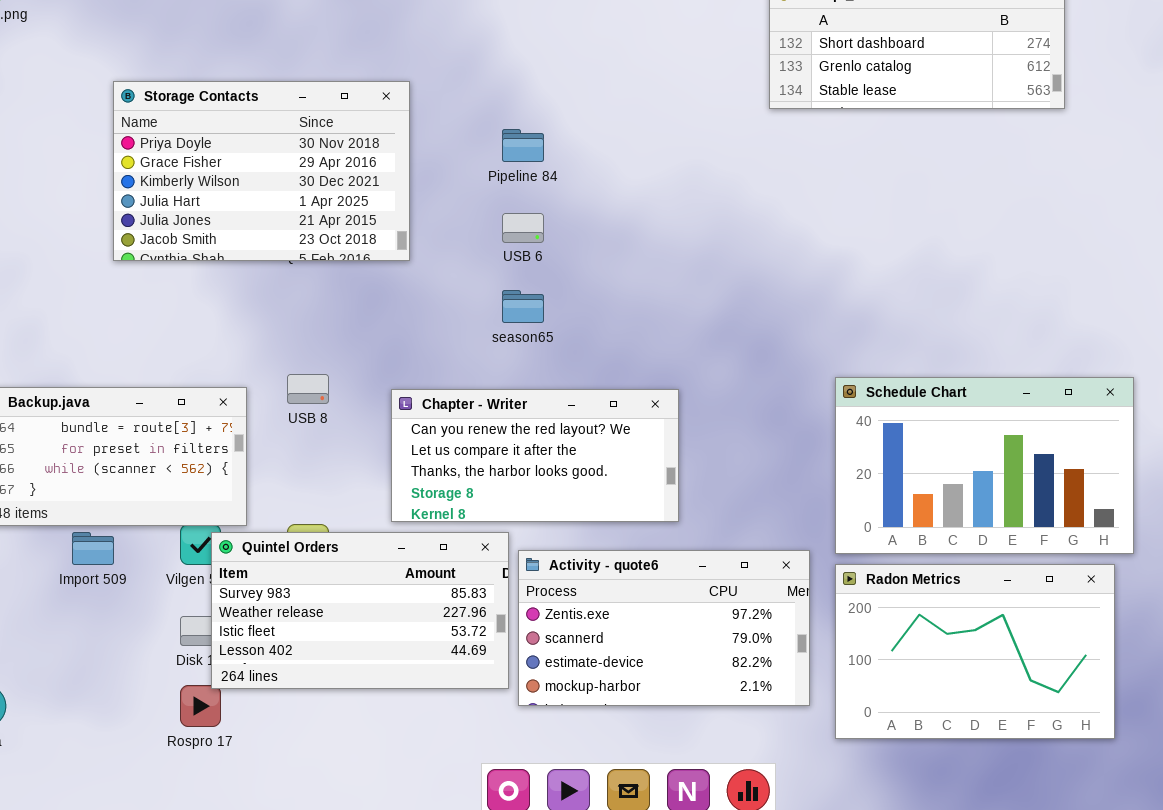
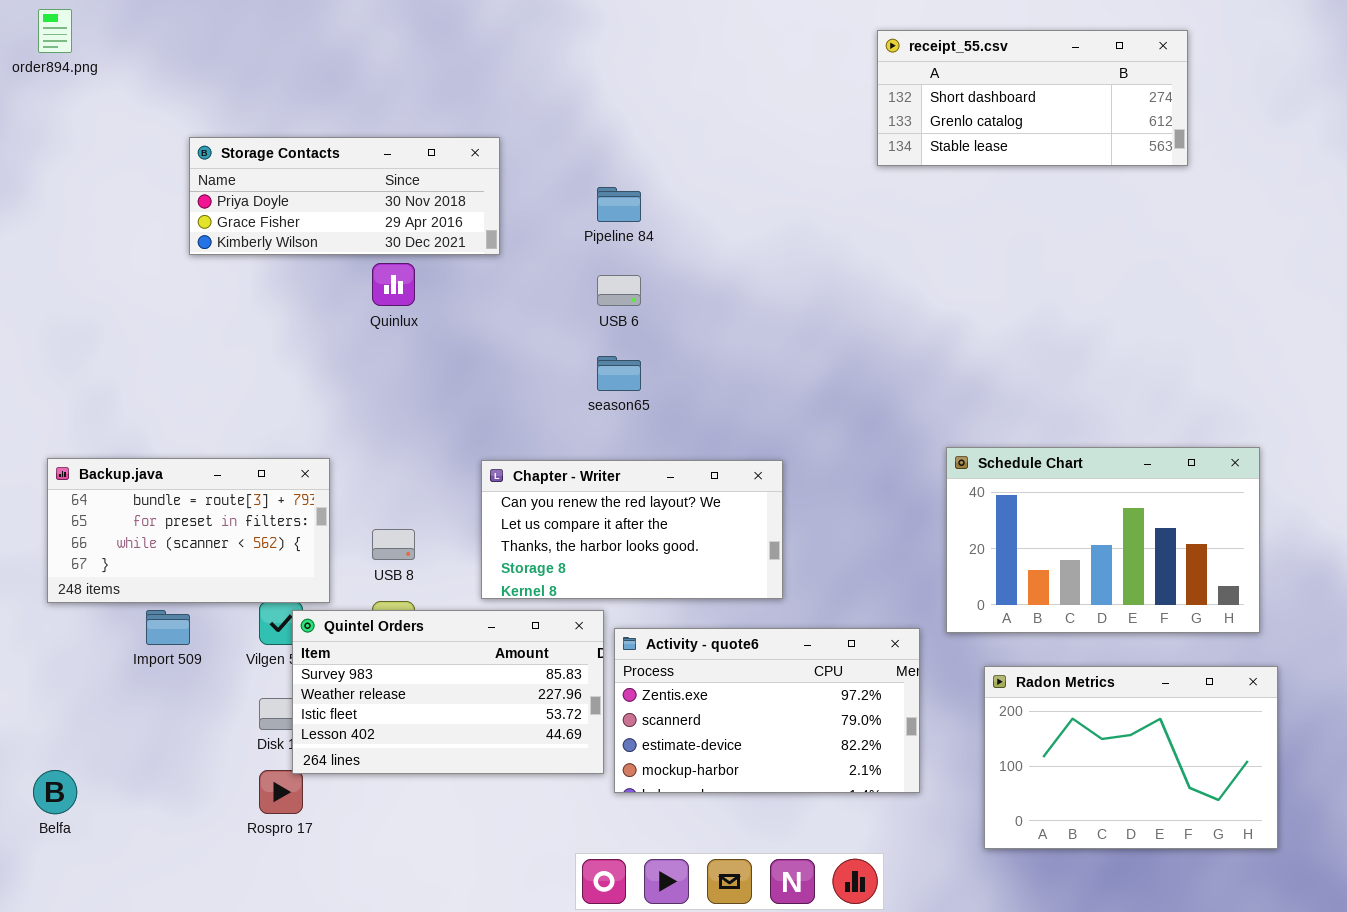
Storage Contacts: [113,81,410,261] -> [189,137,500,255], resized
USB 8: [287,374,329,404] -> [372,529,415,560], moved
Radon Metrics: [835,564,1115,739] -> [984,666,1278,849], moved

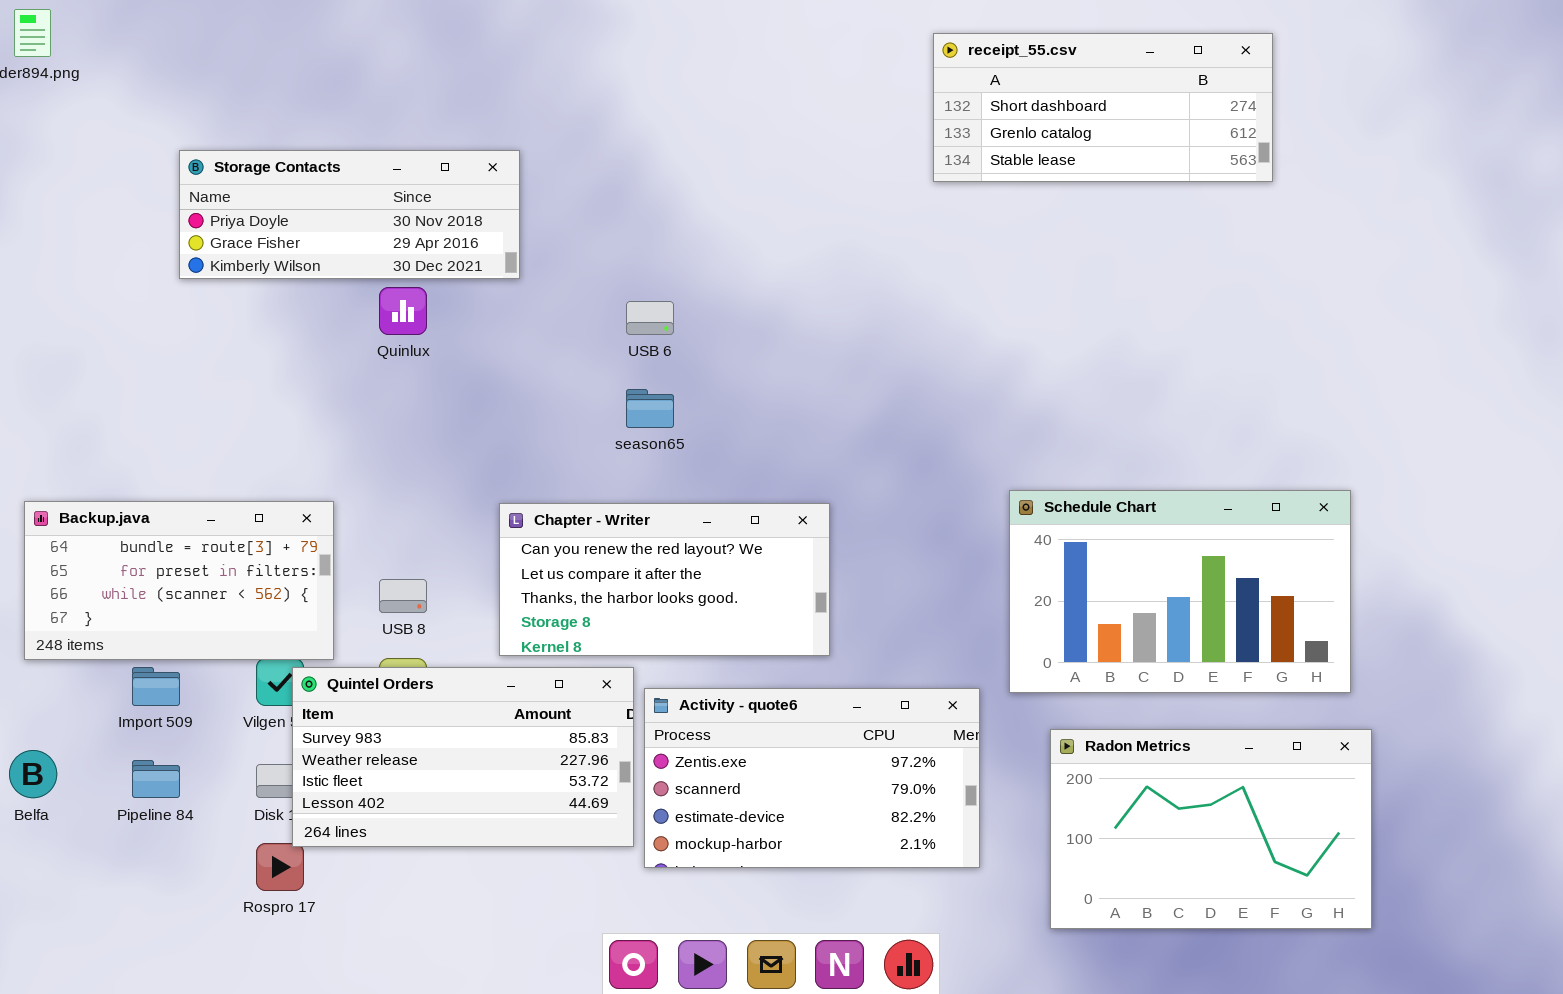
Pipeline 84: [597,187,641,222] -> [132,760,180,798], moved
Belfa: [33,770,77,814] -> [9,750,57,798], moved

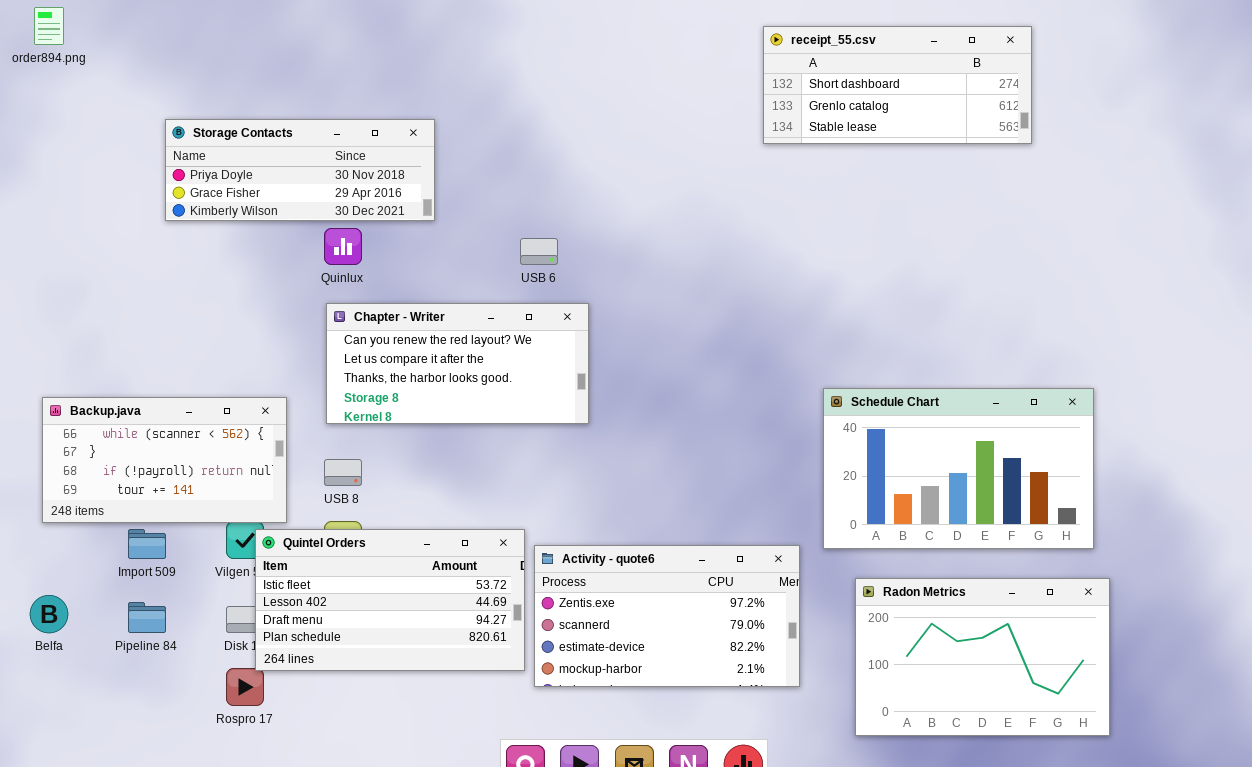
Backup.java: [24,501,334,660] -> [42,397,287,523], scrolled down 2 rows
Chapter - Writer: [499,503,830,656] -> [326,303,589,424], moved
Quintel Orders: [292,667,634,847] -> [255,529,525,671], scrolled down 2 rows

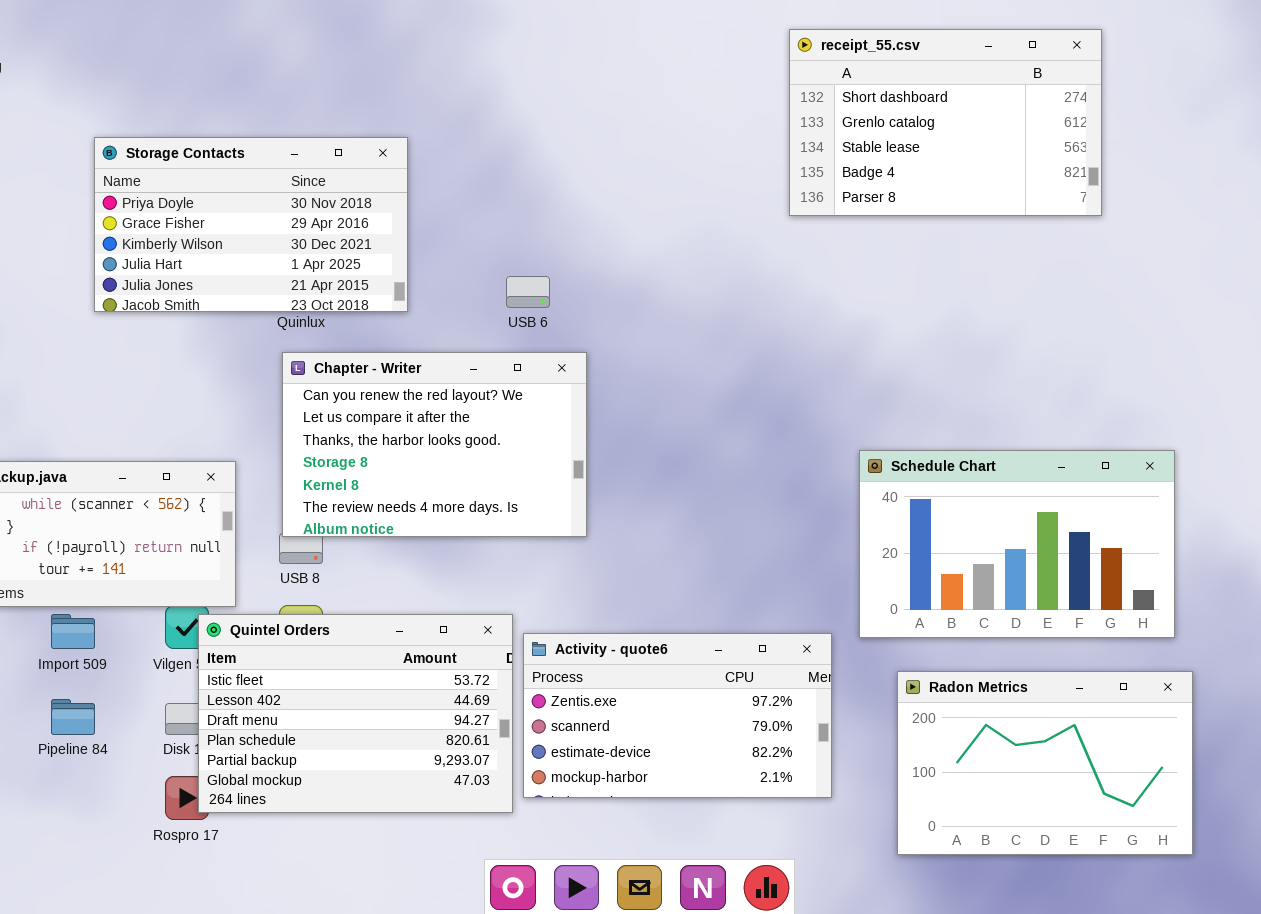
receipt_55.csv: [763,26,1032,144] -> [789,29,1102,216], resized
Storage Contacts: [165,119,435,221] -> [94,137,408,312], resized
Chapter - Writer: [326,303,589,424] -> [282,352,587,537], resized
Quintel Orders: [255,529,525,671] -> [198,614,513,813], resized

